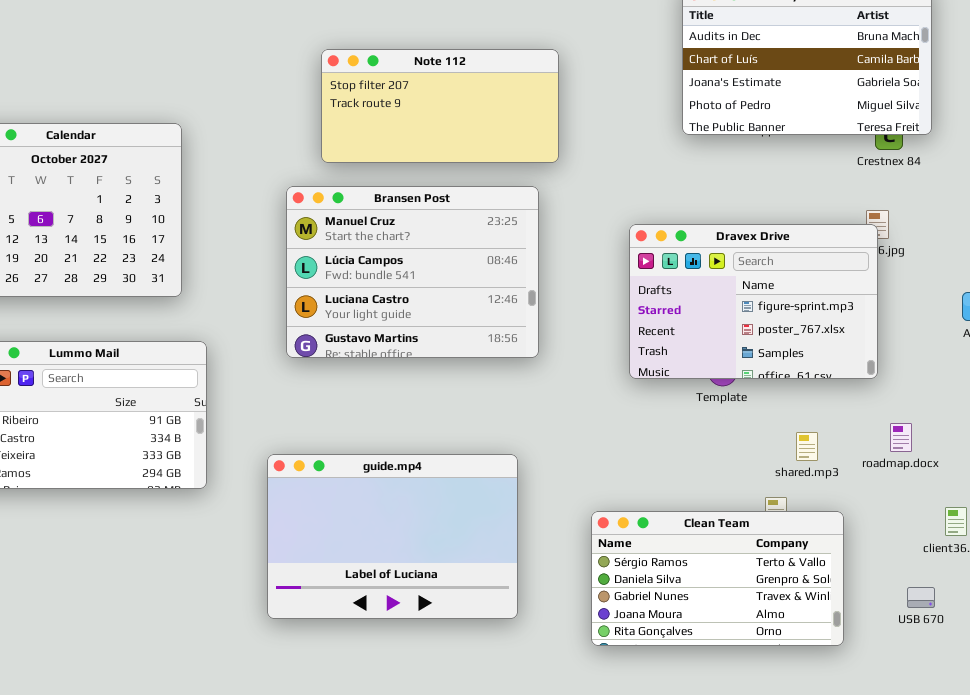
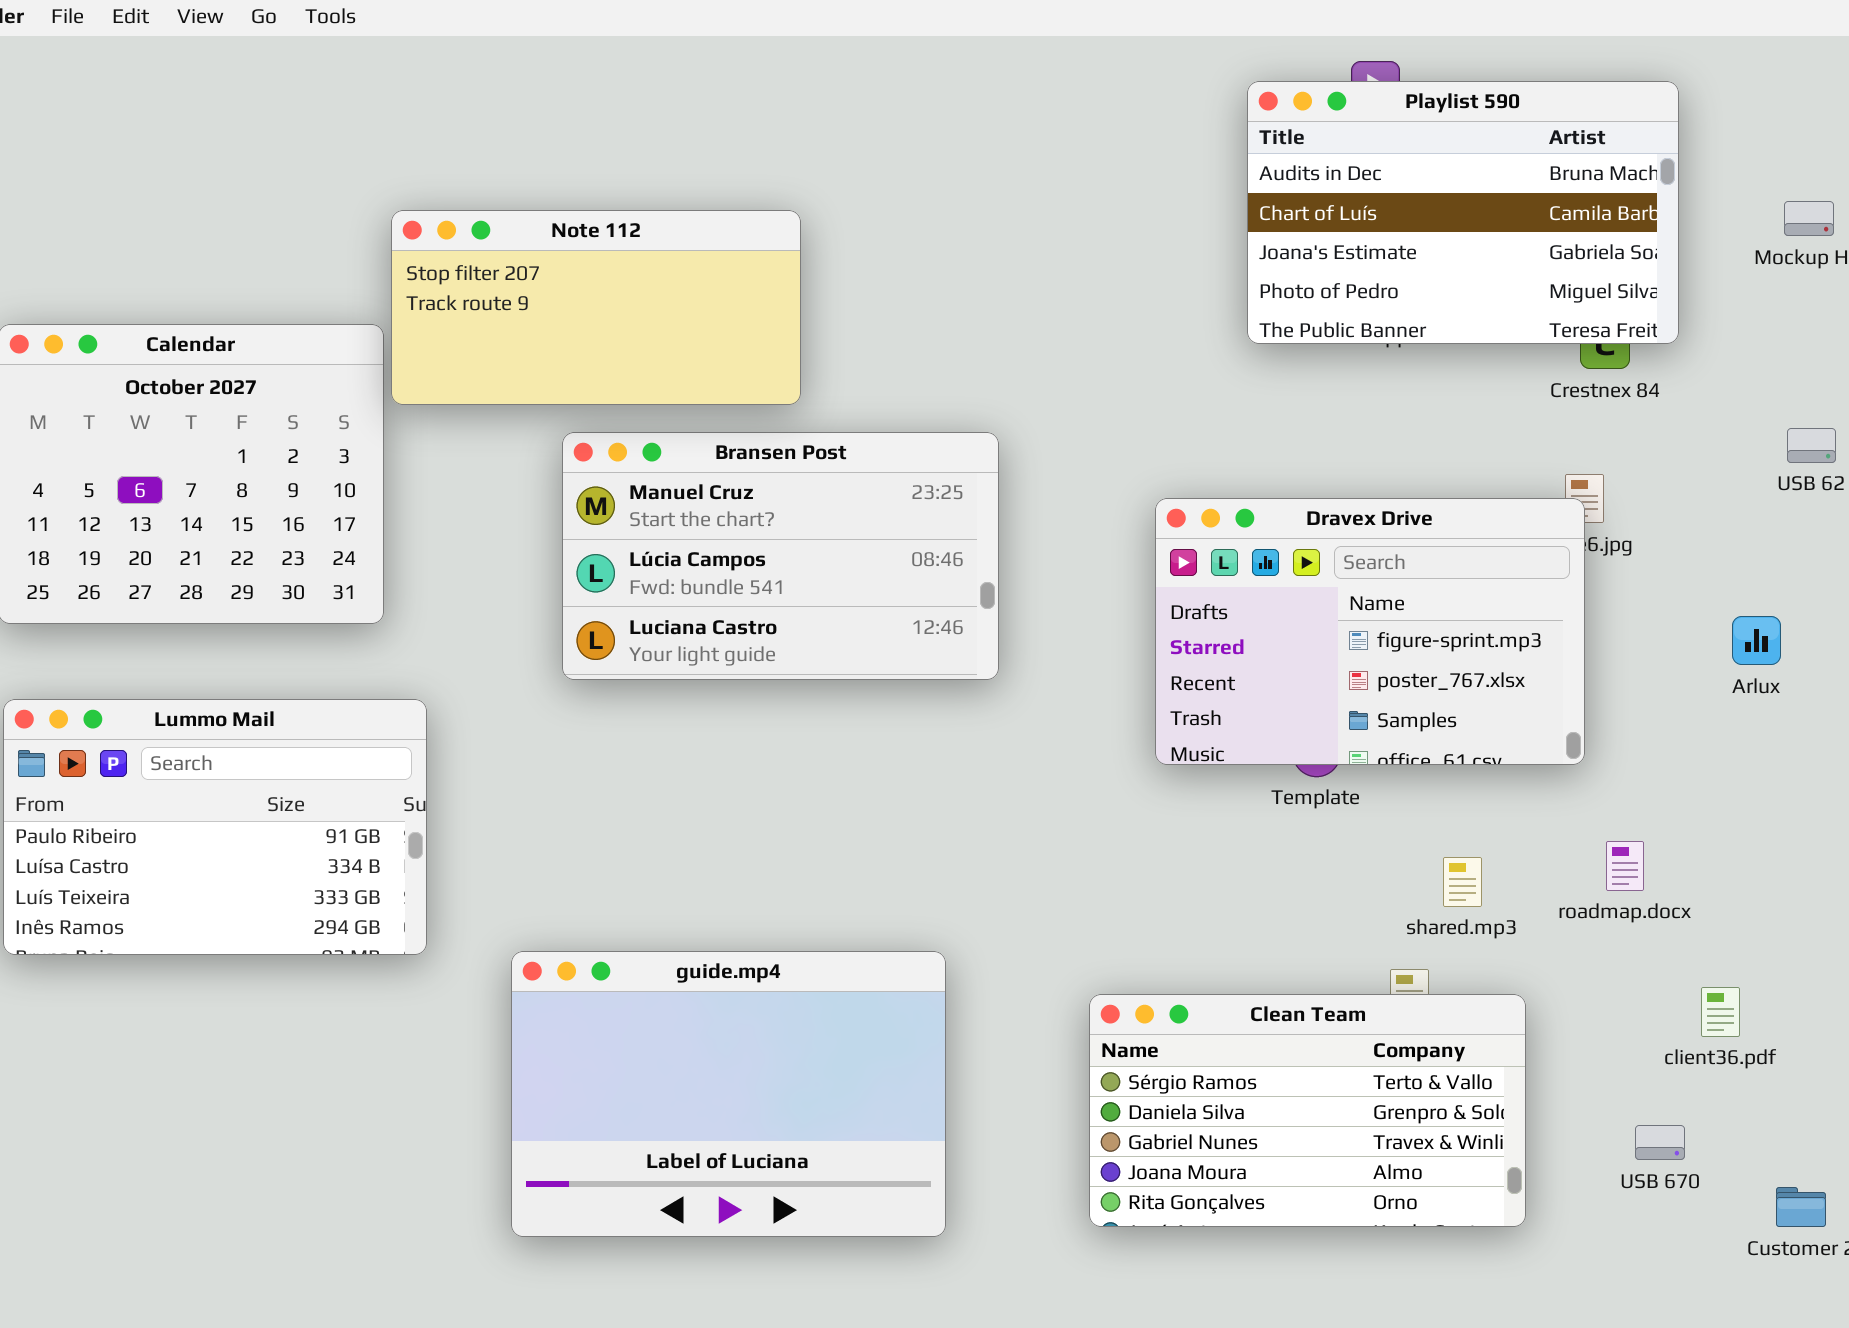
Note 112: [321,49,559,163] -> [391,210,801,405], moved
Bransen Post: [286,186,539,358] -> [562,432,999,680], resized
guide.mp4: [267,454,518,619] -> [511,951,946,1237], moved

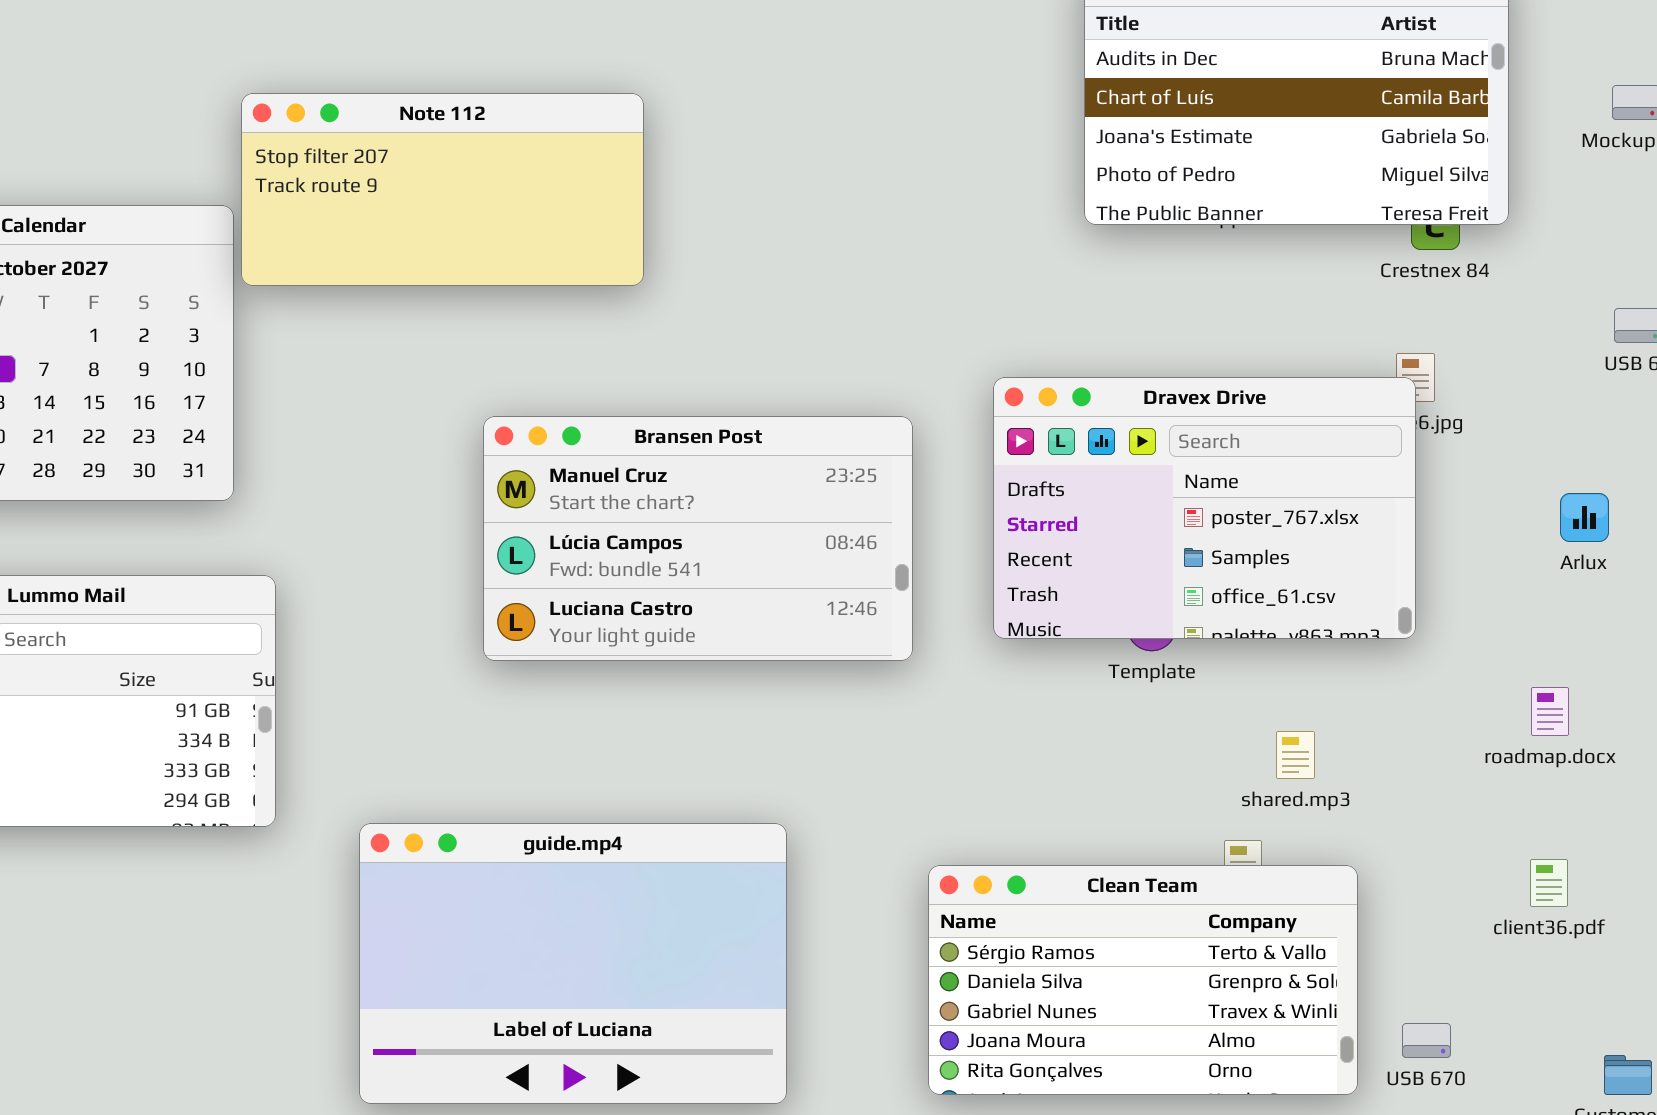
Bransen Post: [562,432,999,680] -> [483,416,913,661], moved
Dravex Drive: [1155,498,1585,765] -> [993,377,1416,639], scrolled down 1 row
roadmap.docx: [1606,841,1644,891] -> [1531,687,1569,736], moved
USB 670: [1635,1125,1685,1160] -> [1402,1023,1451,1058], moved

